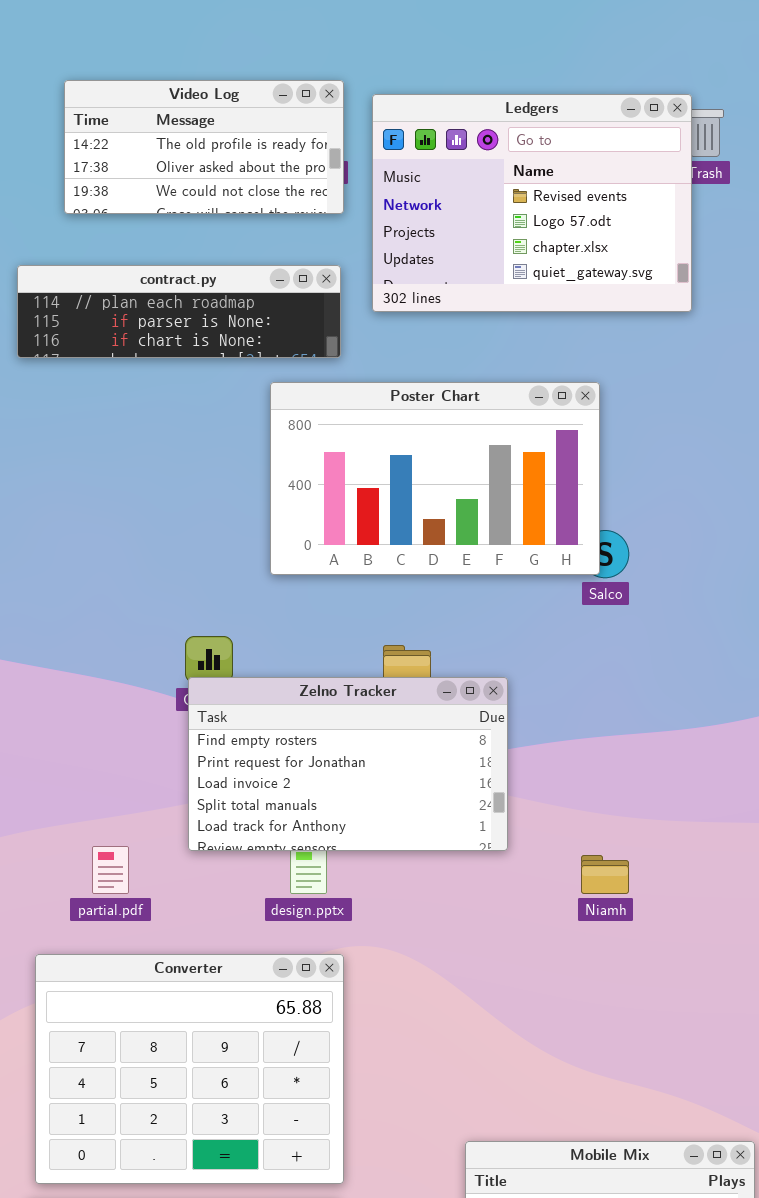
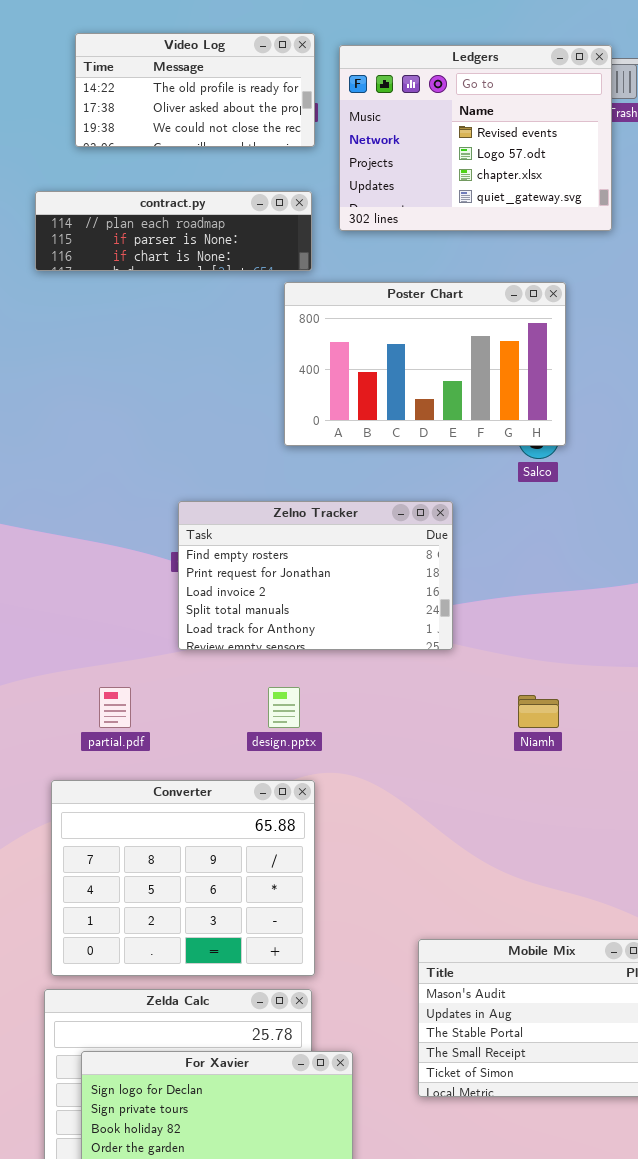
Poster Chart: [270,382,600,575] -> [284,282,566,446], moved
Zelno Tracker: [188,677,508,851] -> [178,501,453,650], moved

